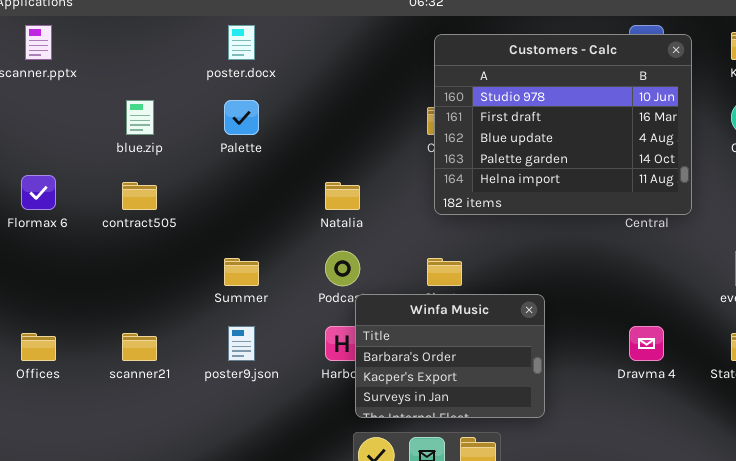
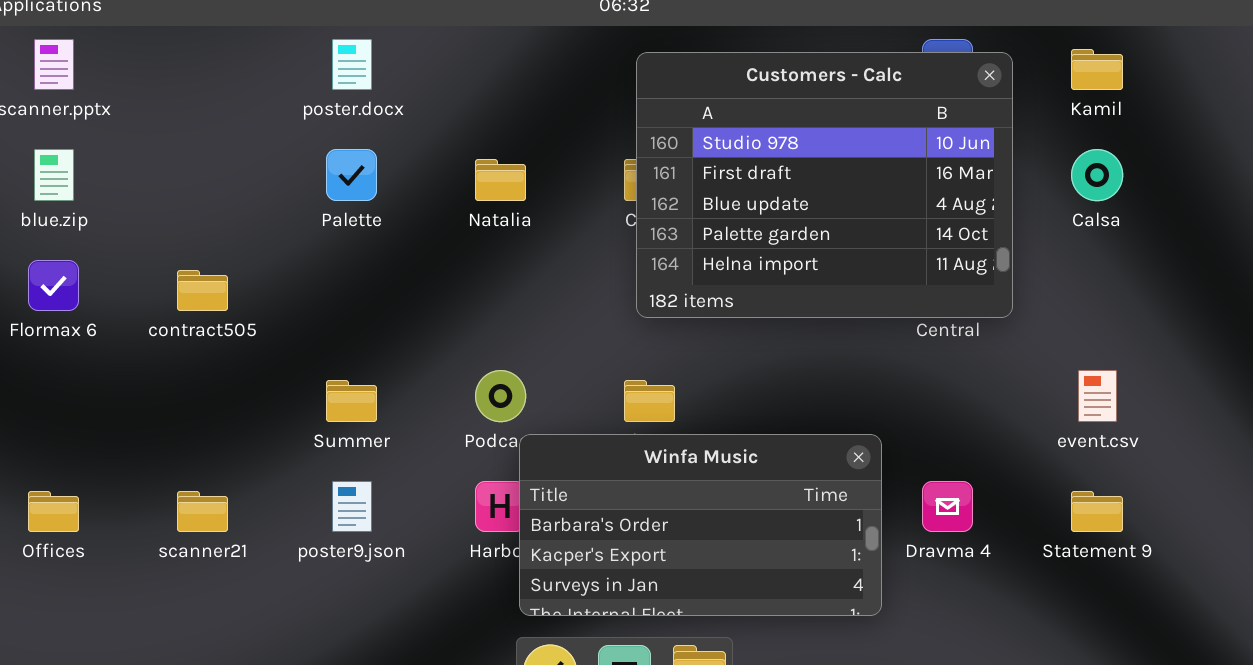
blue.zip: [126,100,154,135] -> [34,149,74,201], moved
Natalia: [325,182,360,210] -> [475,159,526,201], moved
Winfa Music: [355,294,545,418] -> [519,434,882,616], resized

